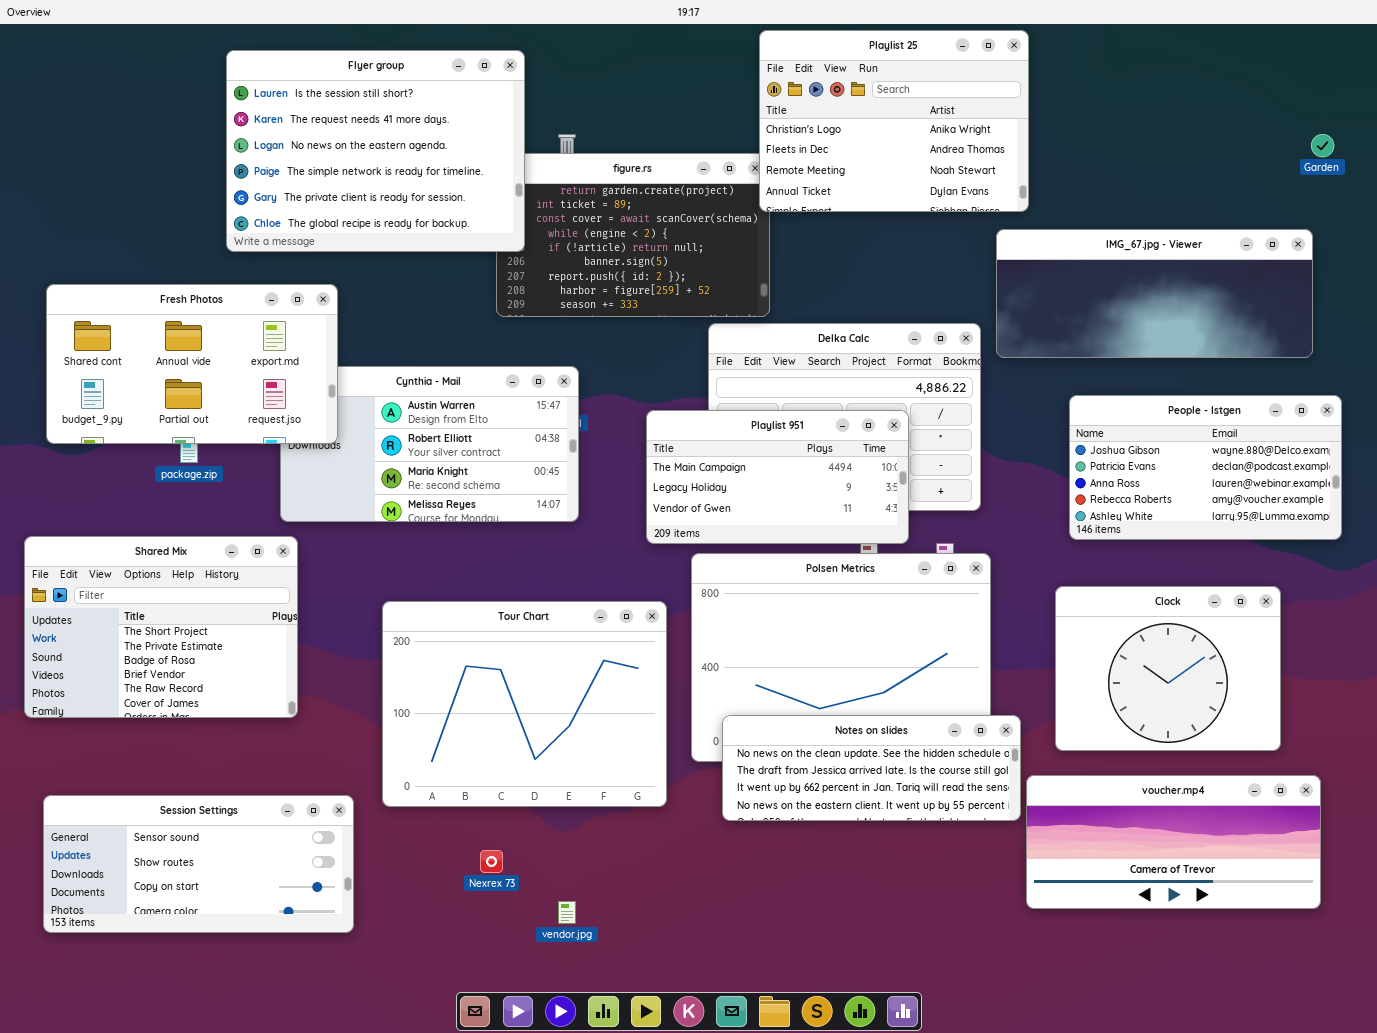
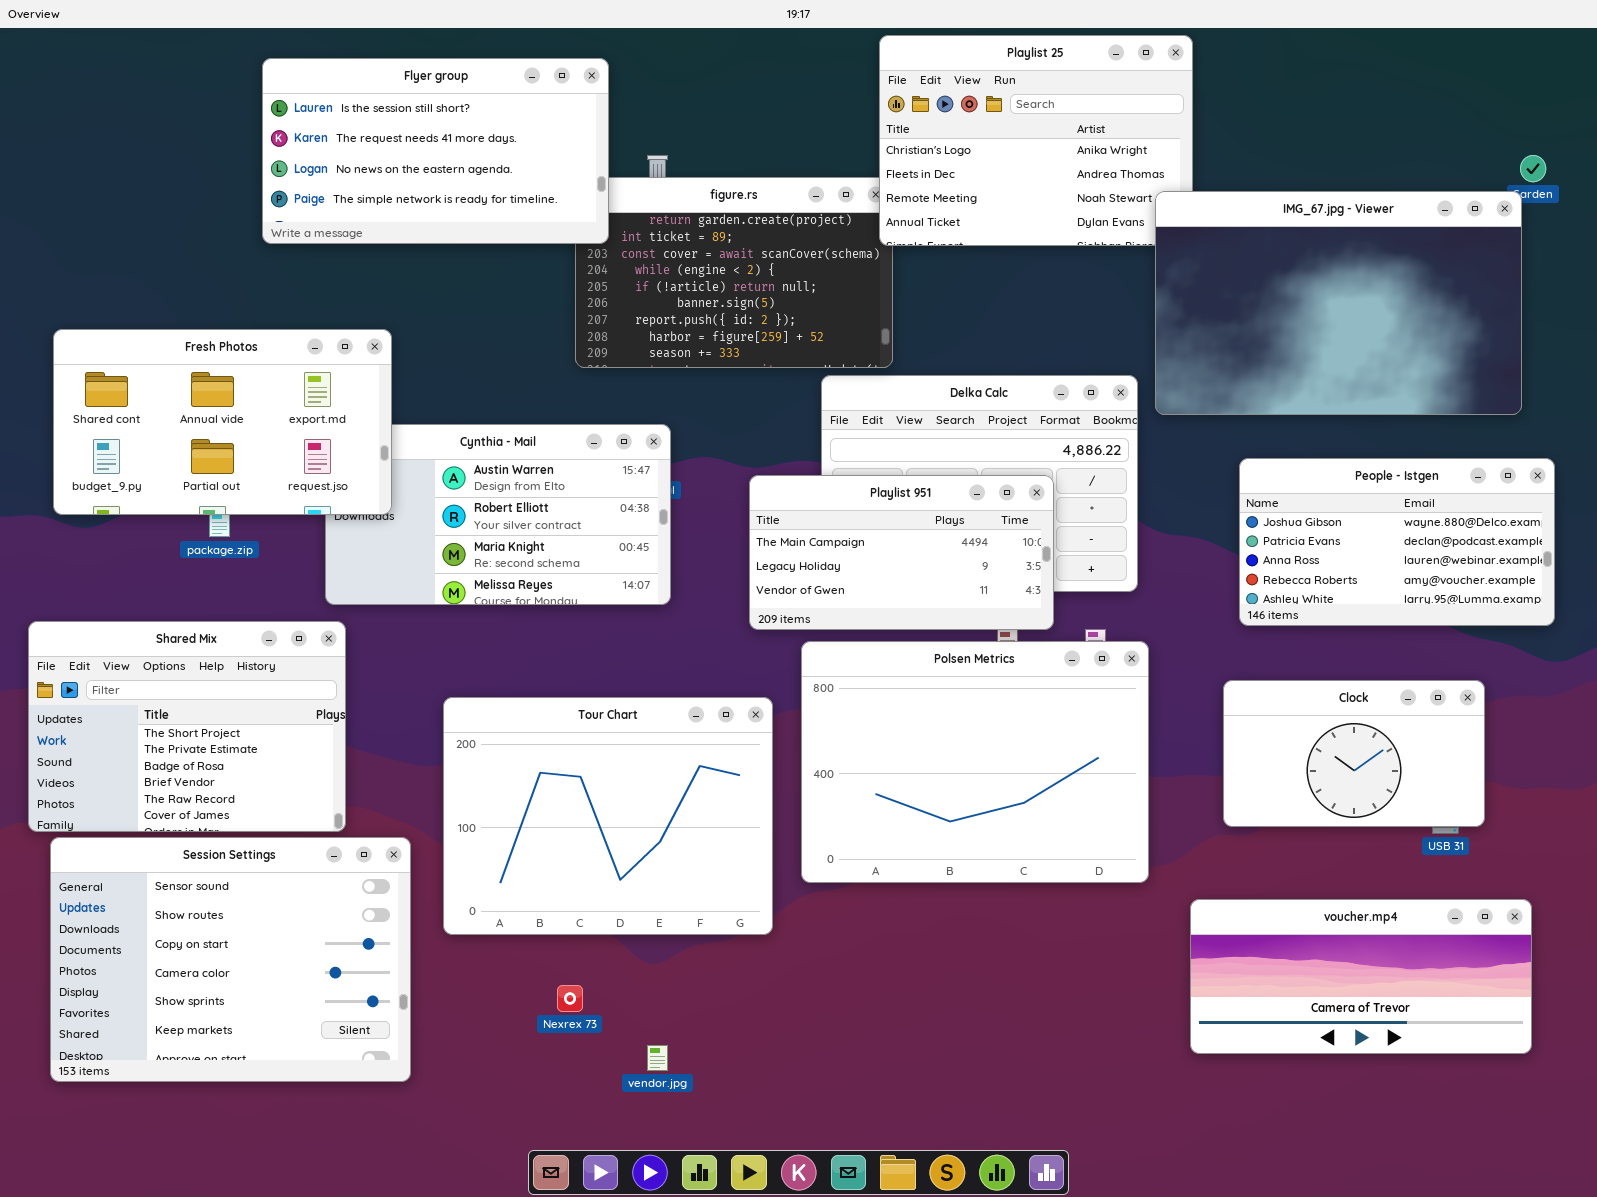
Flyer group: [226,50,525,252] -> [262,58,609,244], resized
IMG_67.jpg - Viewer: [996,229,1313,358] -> [1155,191,1522,415], resized
Clock: [1055,586,1281,751] -> [1223,680,1485,827], resized
Notes on slides: [722,715,1021,821] -> none, closed
Session Settings: [43,795,354,933] -> [50,837,411,1082], resized

